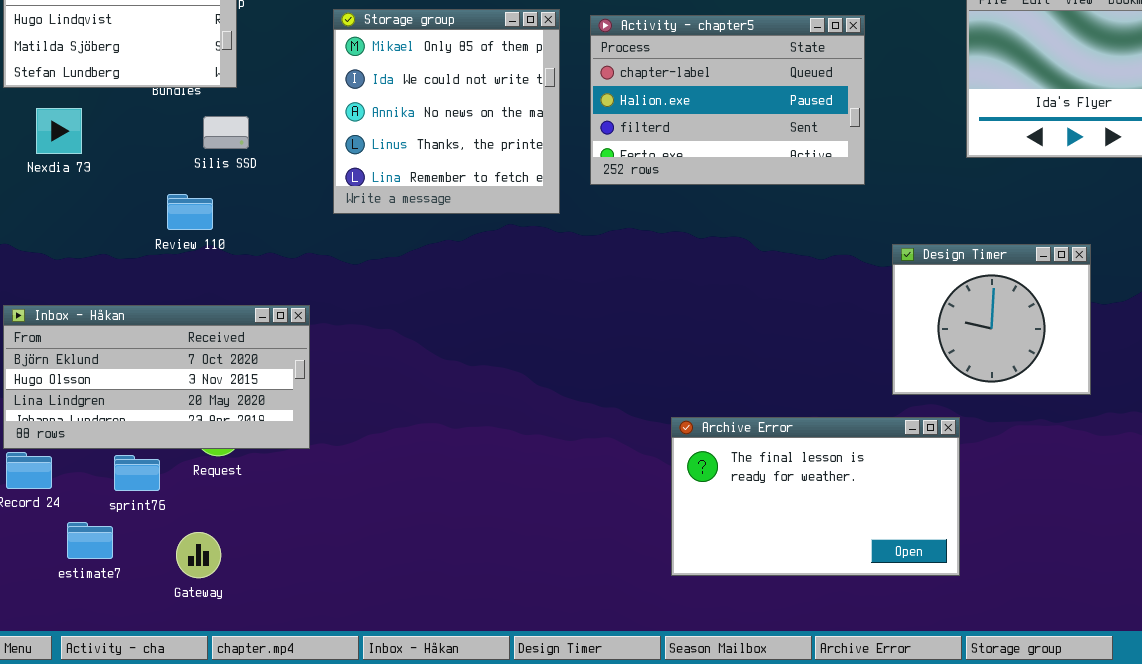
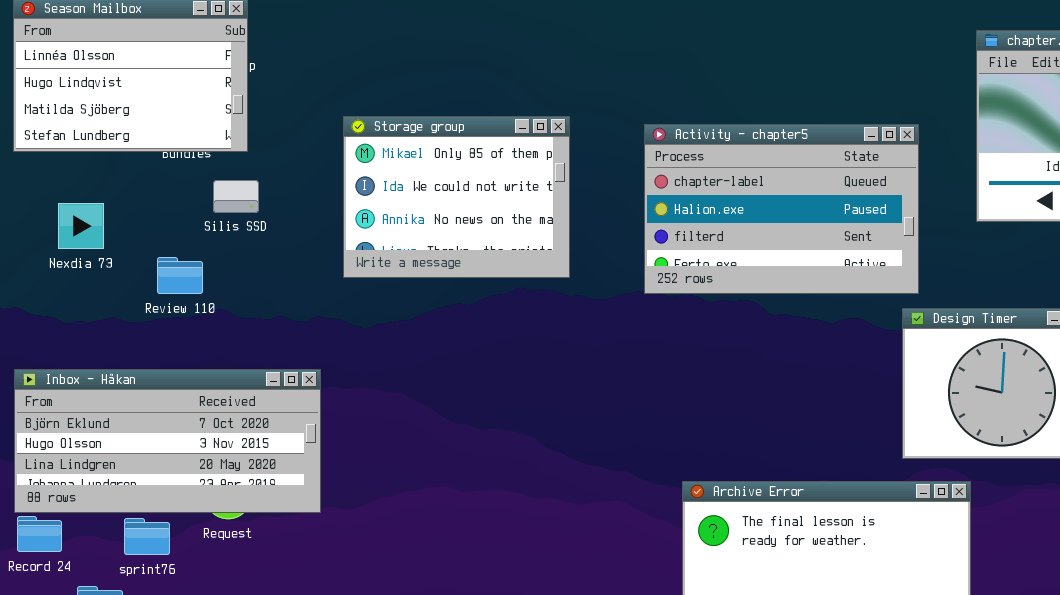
Storage group: [333,9,560,214] -> [343,116,570,278], resized
Activity - chapter5: [590,15,865,185] -> [644,124,919,294], moved
Nexdia 73: [36,108,82,154] -> [58,203,104,249], moved
Review 110: [167,194,213,230] -> [157,257,203,294], moved

